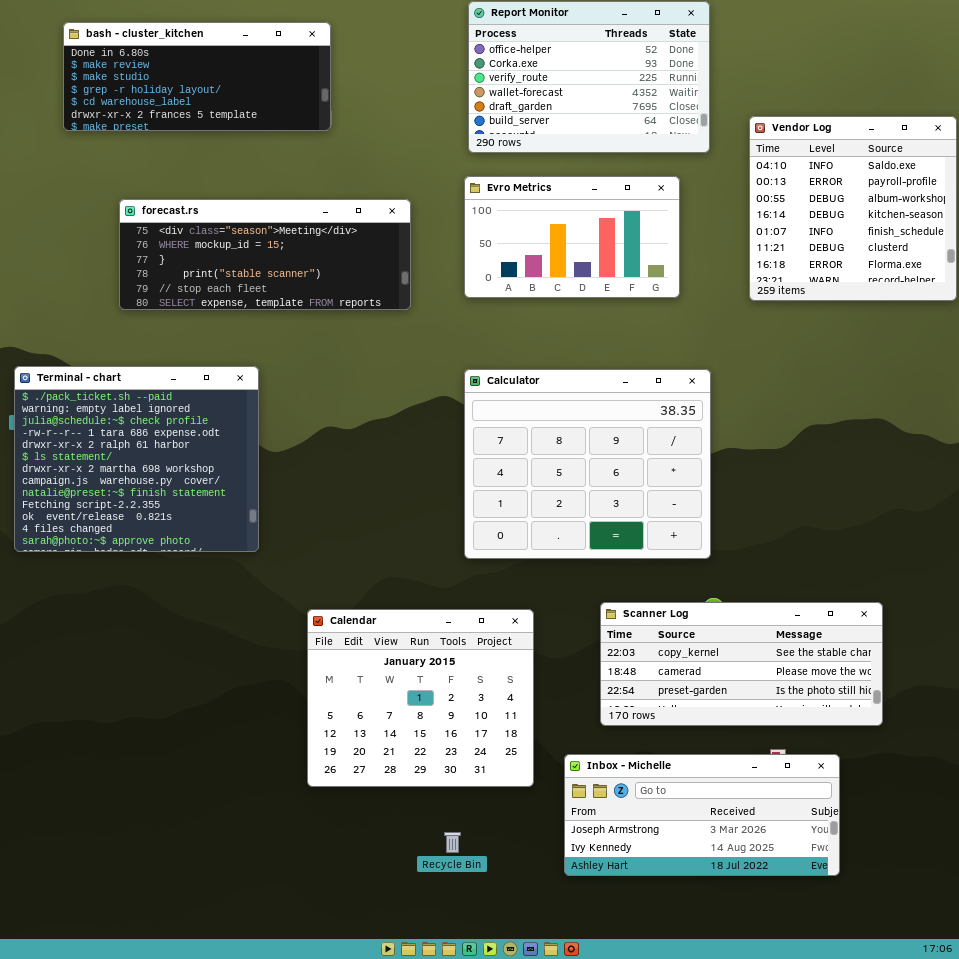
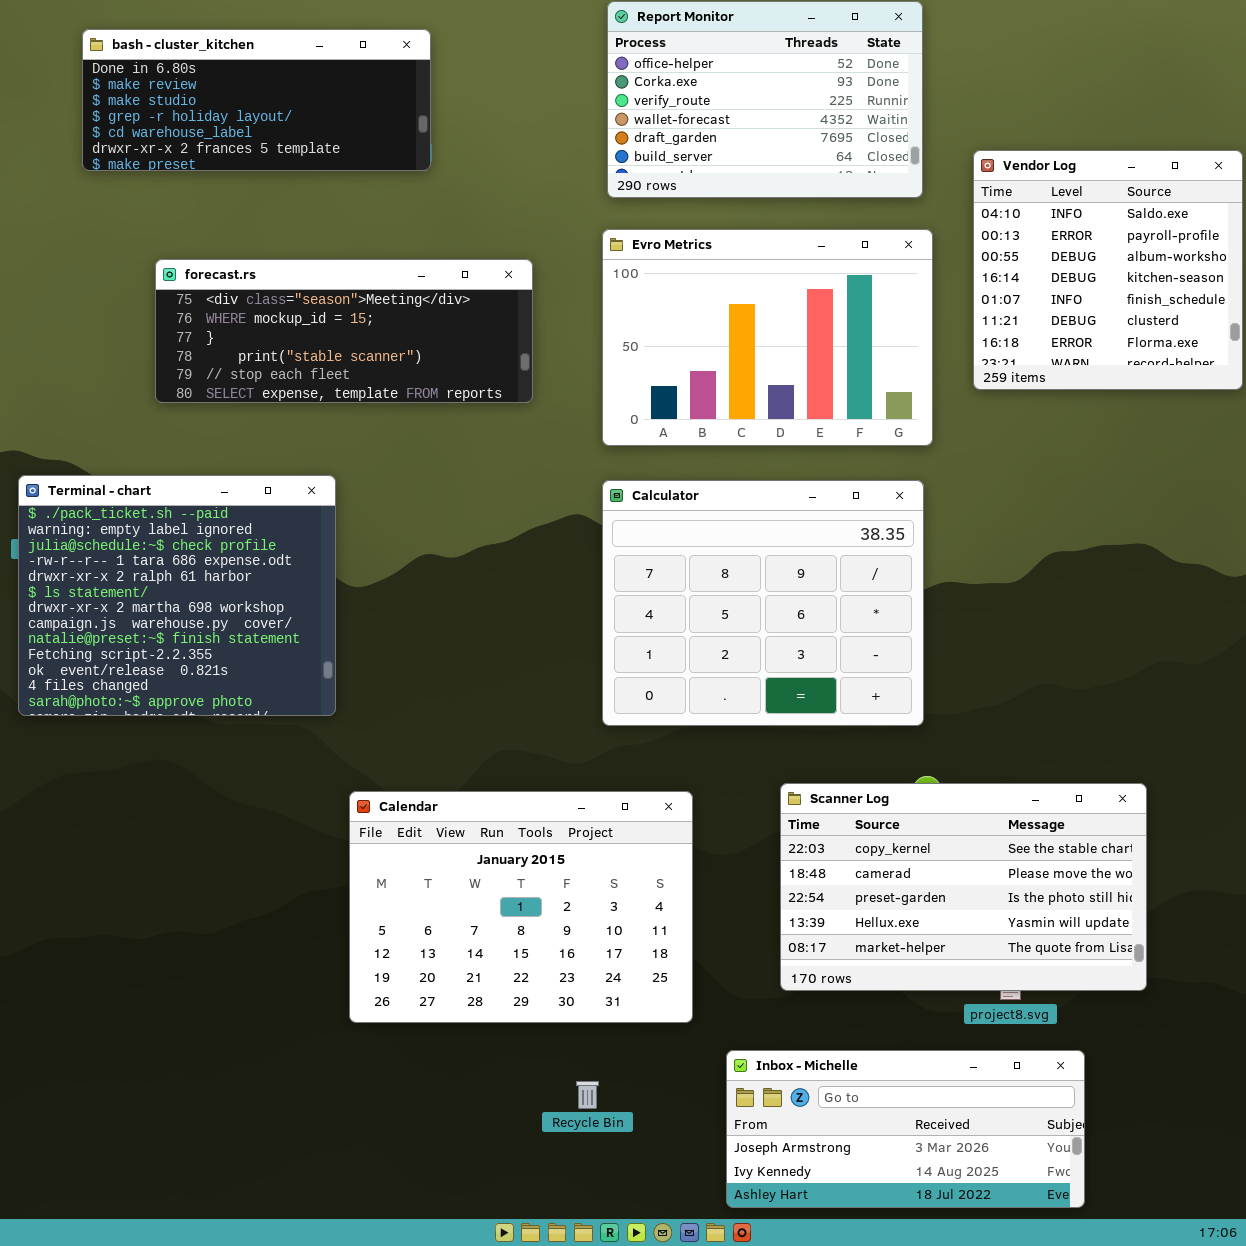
Evro Metrics: [464,176,680,298] -> [602,229,933,446], resized
Scanner Log: [600,602,883,726] -> [780,783,1147,991], resized
Calendar: [307,609,534,787] -> [349,791,693,1023], resized
Inbox - Michelle: [564,754,840,876] -> [726,1050,1085,1208], moved

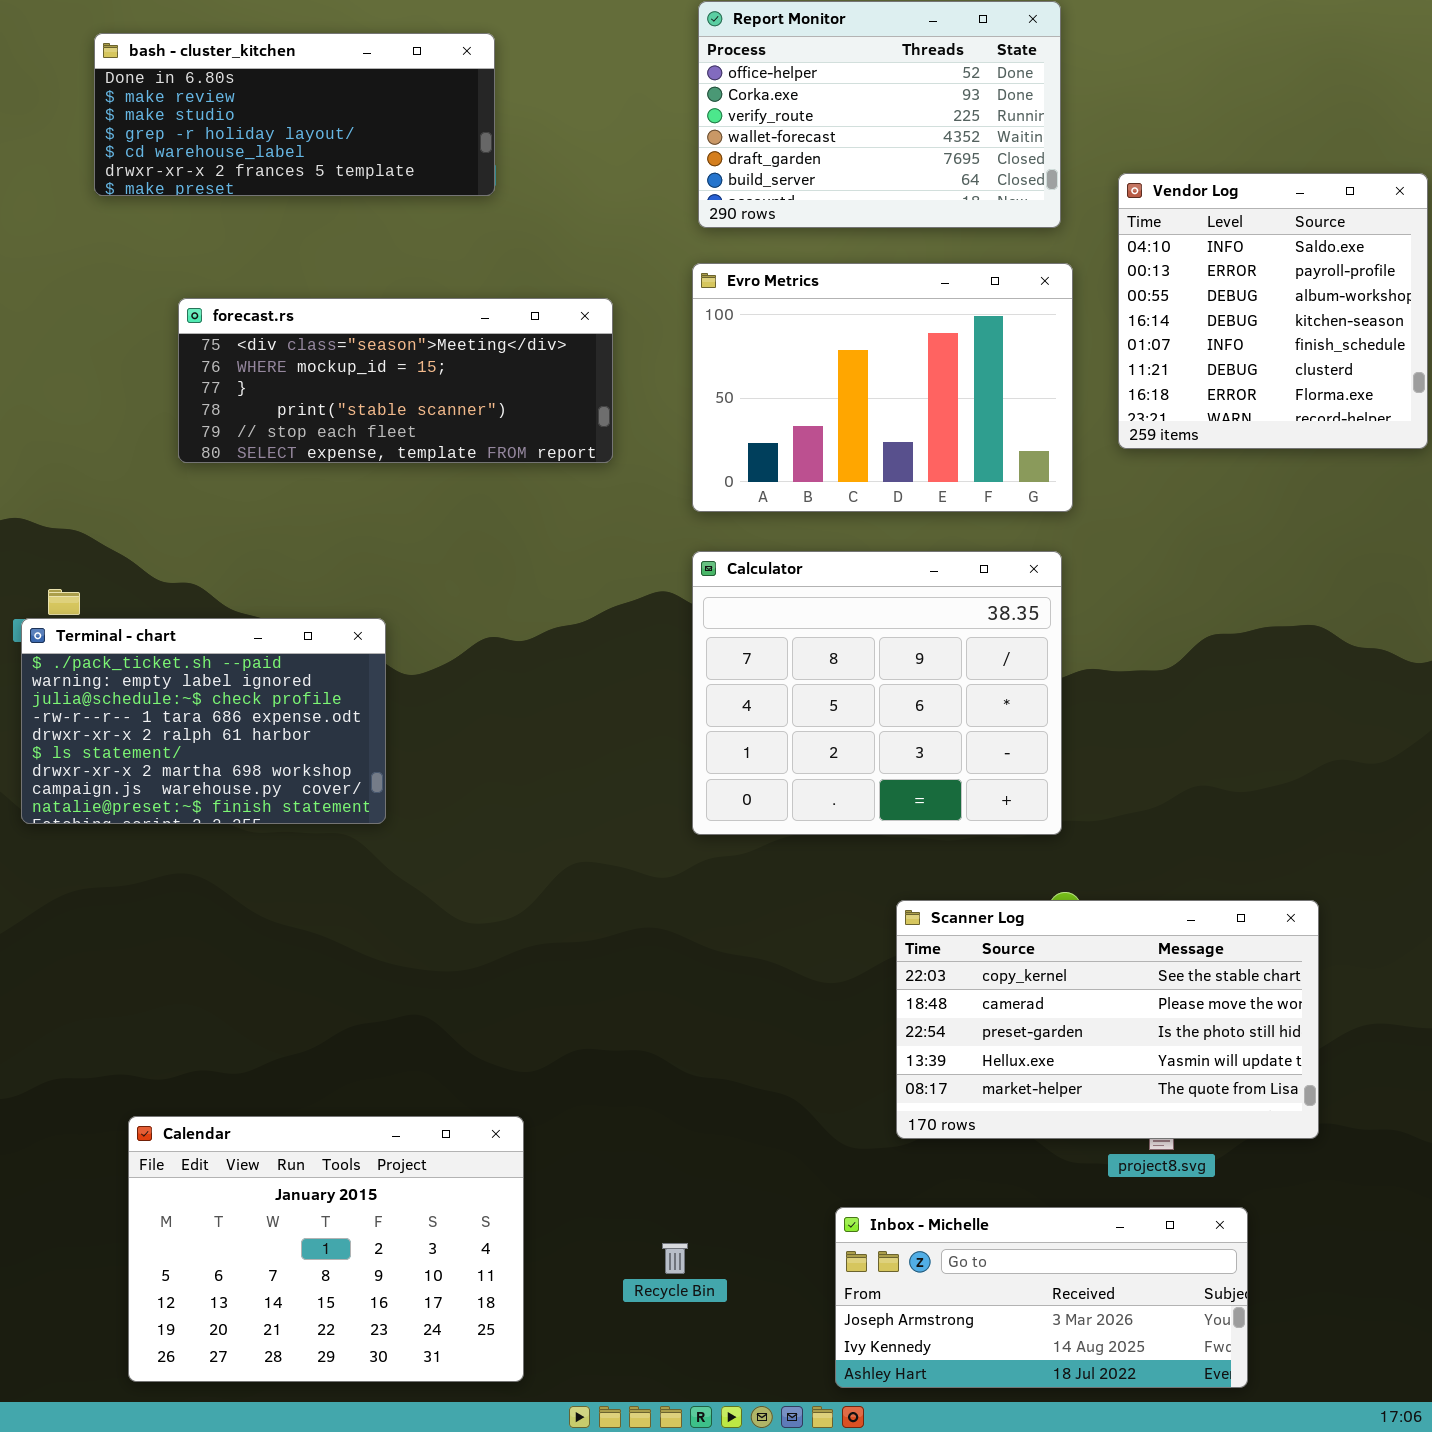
Terminal - chart: [18,475,336,716] -> [21,618,386,824], resized
Calendar: [349,791,693,1023] -> [128,1116,524,1382], moved

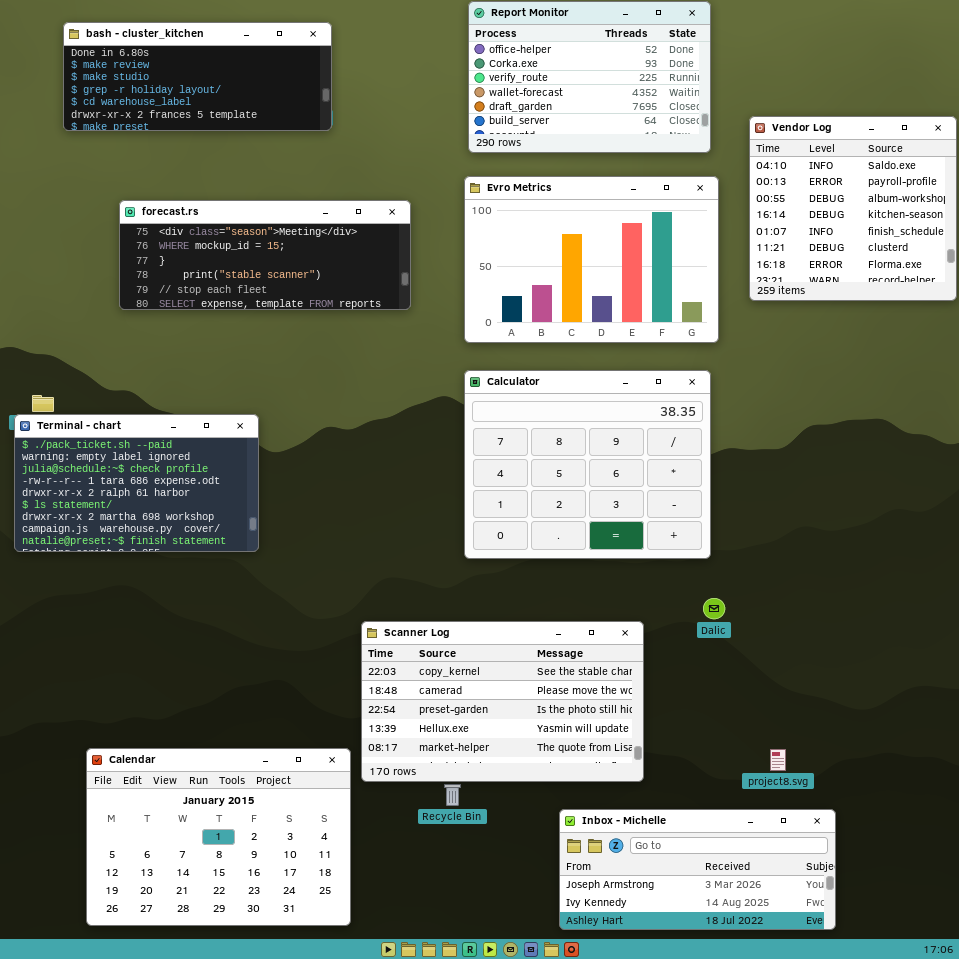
Scanner Log: [896,900,1319,1139] -> [361,621,644,782], moved
Recycle Bin: [662,1243,688,1274] -> [444,784,461,806], moved

